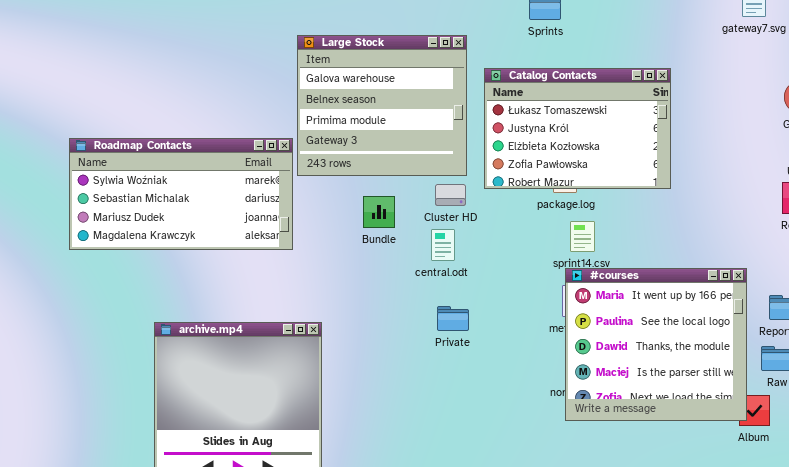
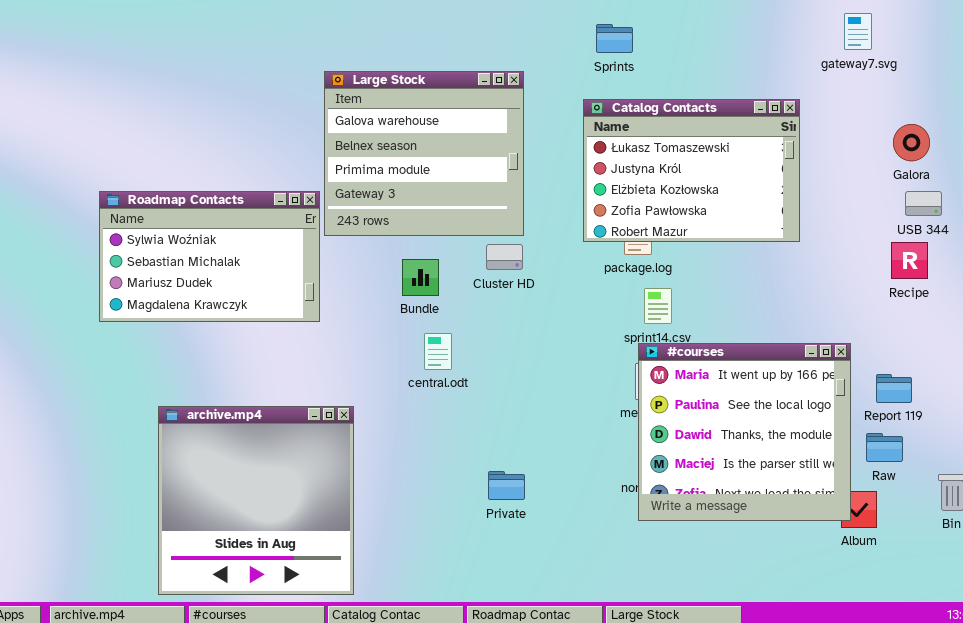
Catalog Contacts: [484,68,671,189] -> [583,99,800,242], moved
Roadmap Contacts: [69,138,293,250] -> [99,191,320,322], resized
central.odt: [431,229,455,261] -> [424,333,452,370], moved
Private: [437,306,469,331] -> [488,471,525,500], moved

